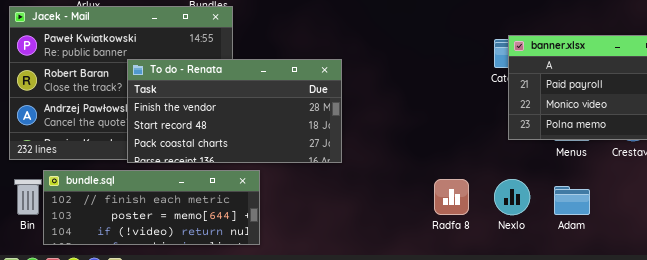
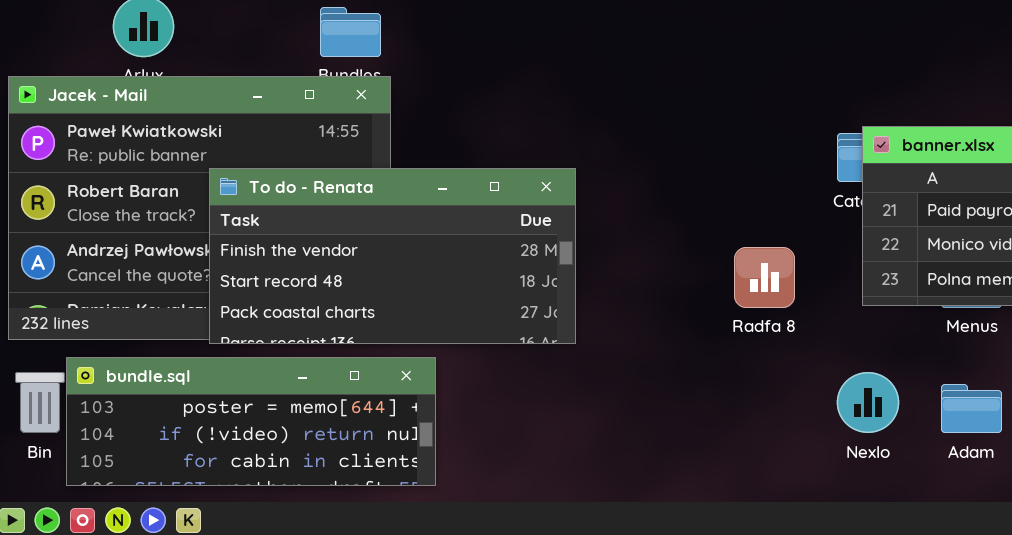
bundle.sql: [43,170,260,245] -> [66,357,436,486], scrolled down 1 row
Radfa 8: [434,179,469,215] -> [734,247,795,308], moved

